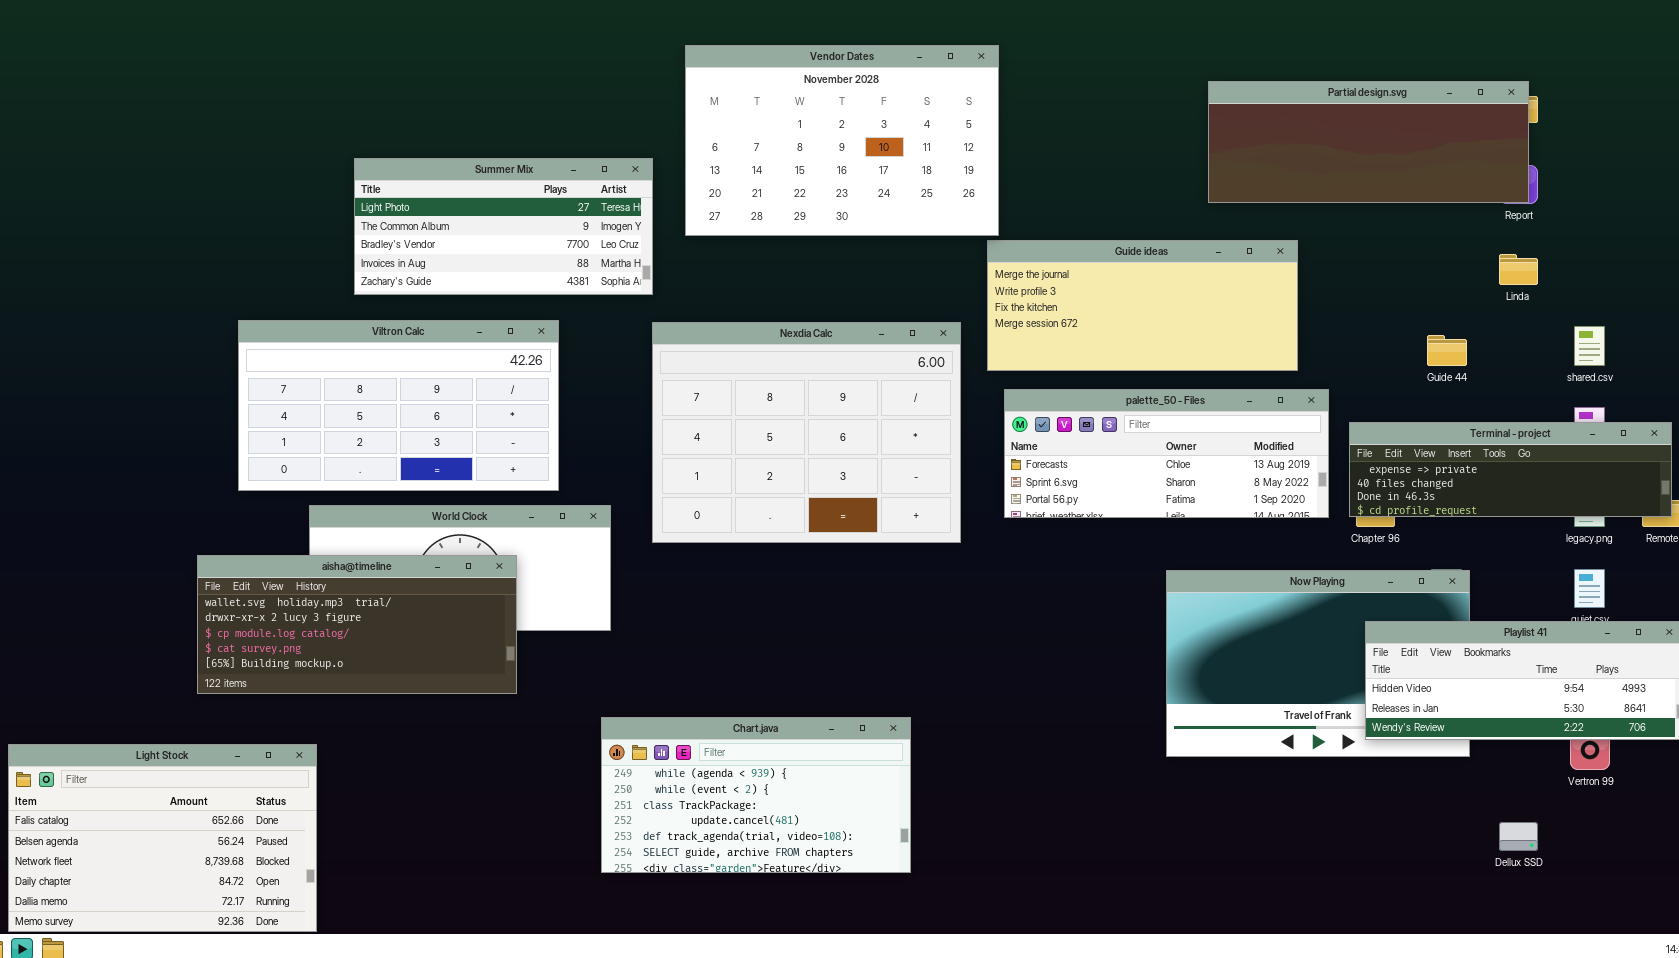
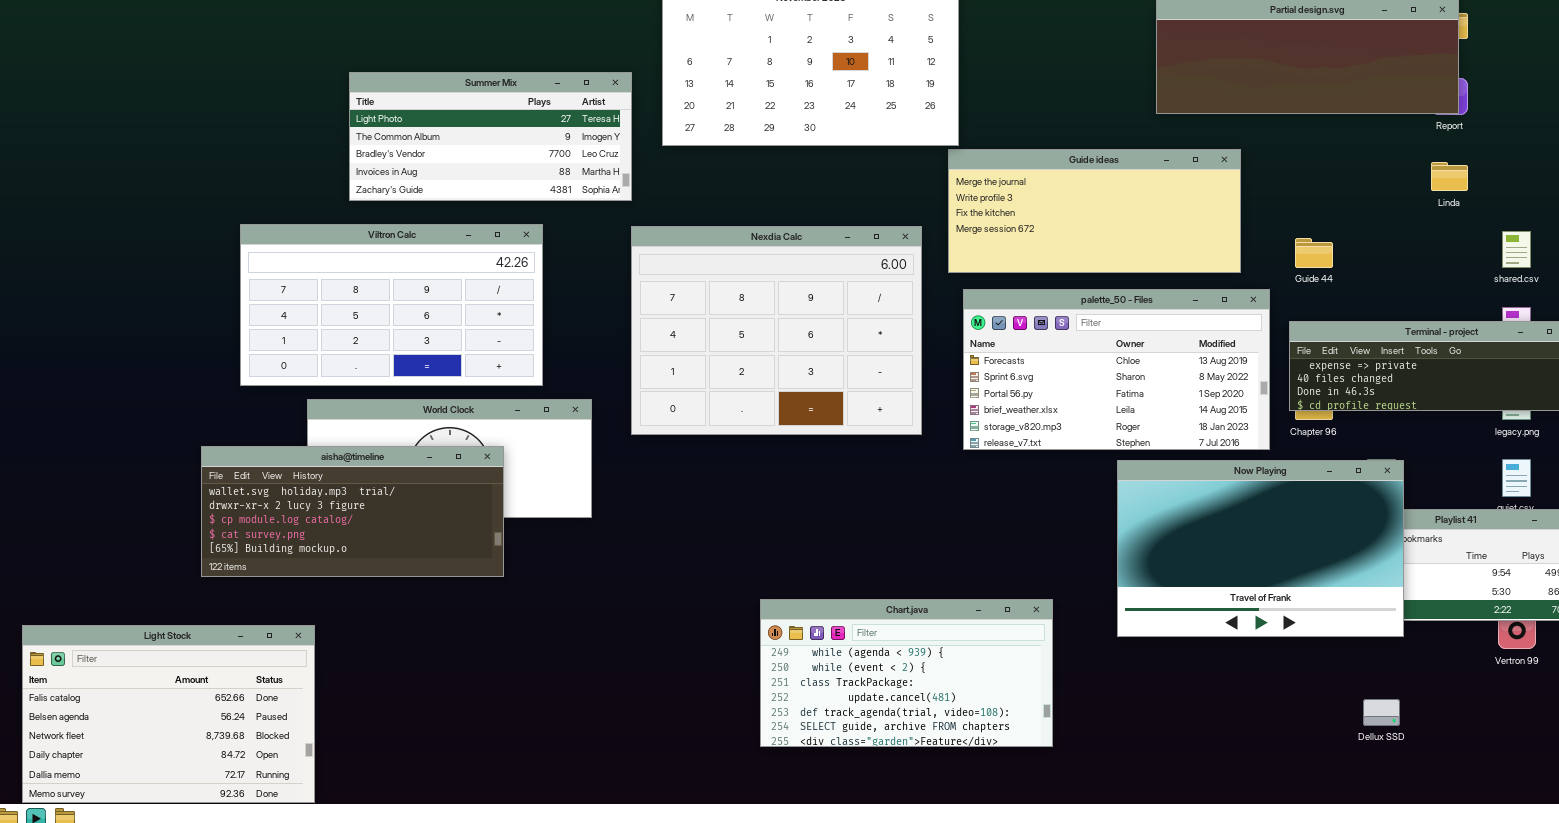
Guide 44: [1427,335,1467,366] -> [1295,238,1333,268], moved
palette_50 - Files: [1004,389,1329,518] -> [963,289,1270,450], resized
Now Playing: [1166,570,1470,757] -> [1117,460,1404,637], raised
Chart.java: [601,717,911,873] -> [760,599,1053,747], moved
Dellux SSD: [1499,822,1538,851] -> [1363,699,1400,726], moved

